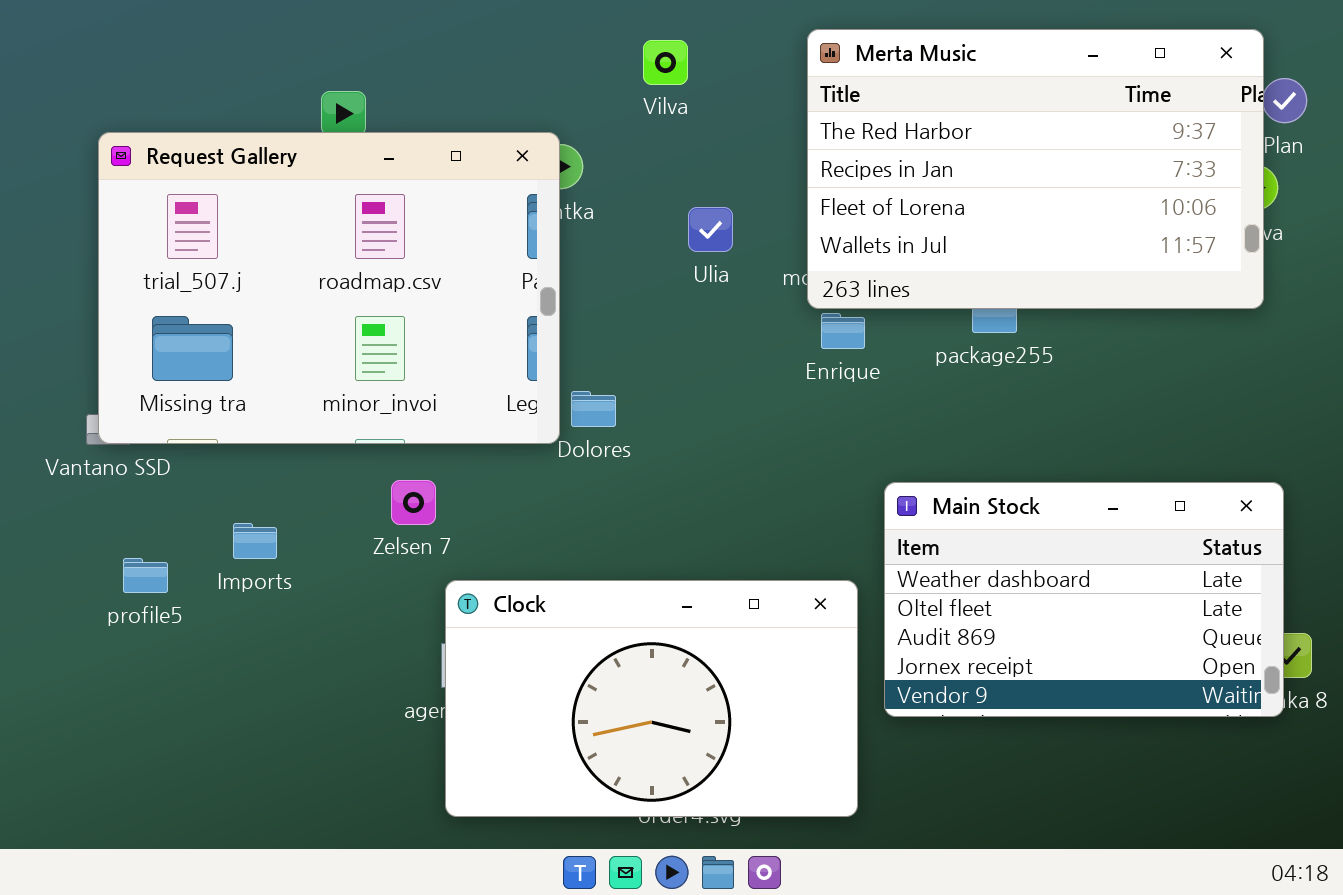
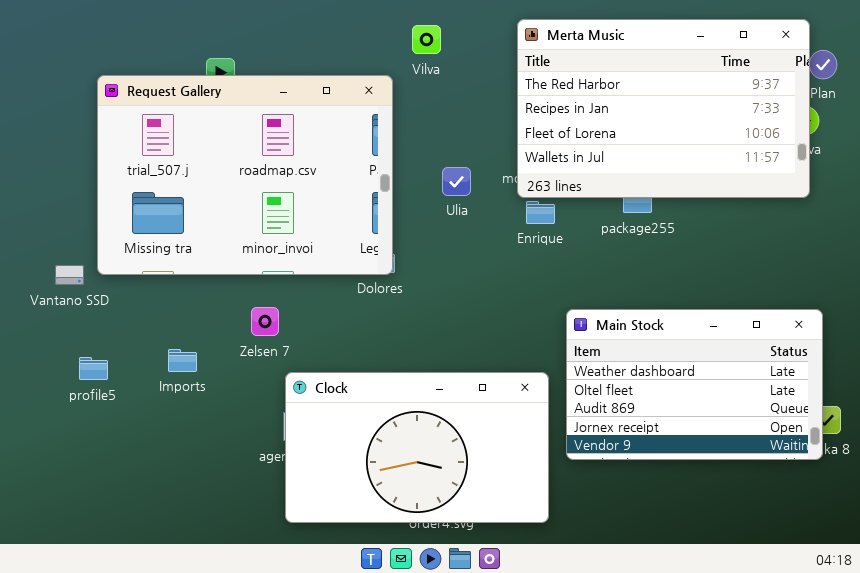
Request Gallery: [98,132,560,444] -> [97,75,393,275], moved
Ulia: [688,207,733,252] -> [442,167,471,196], moved
Imports: [233,523,277,559] -> [168,349,197,372], moved

